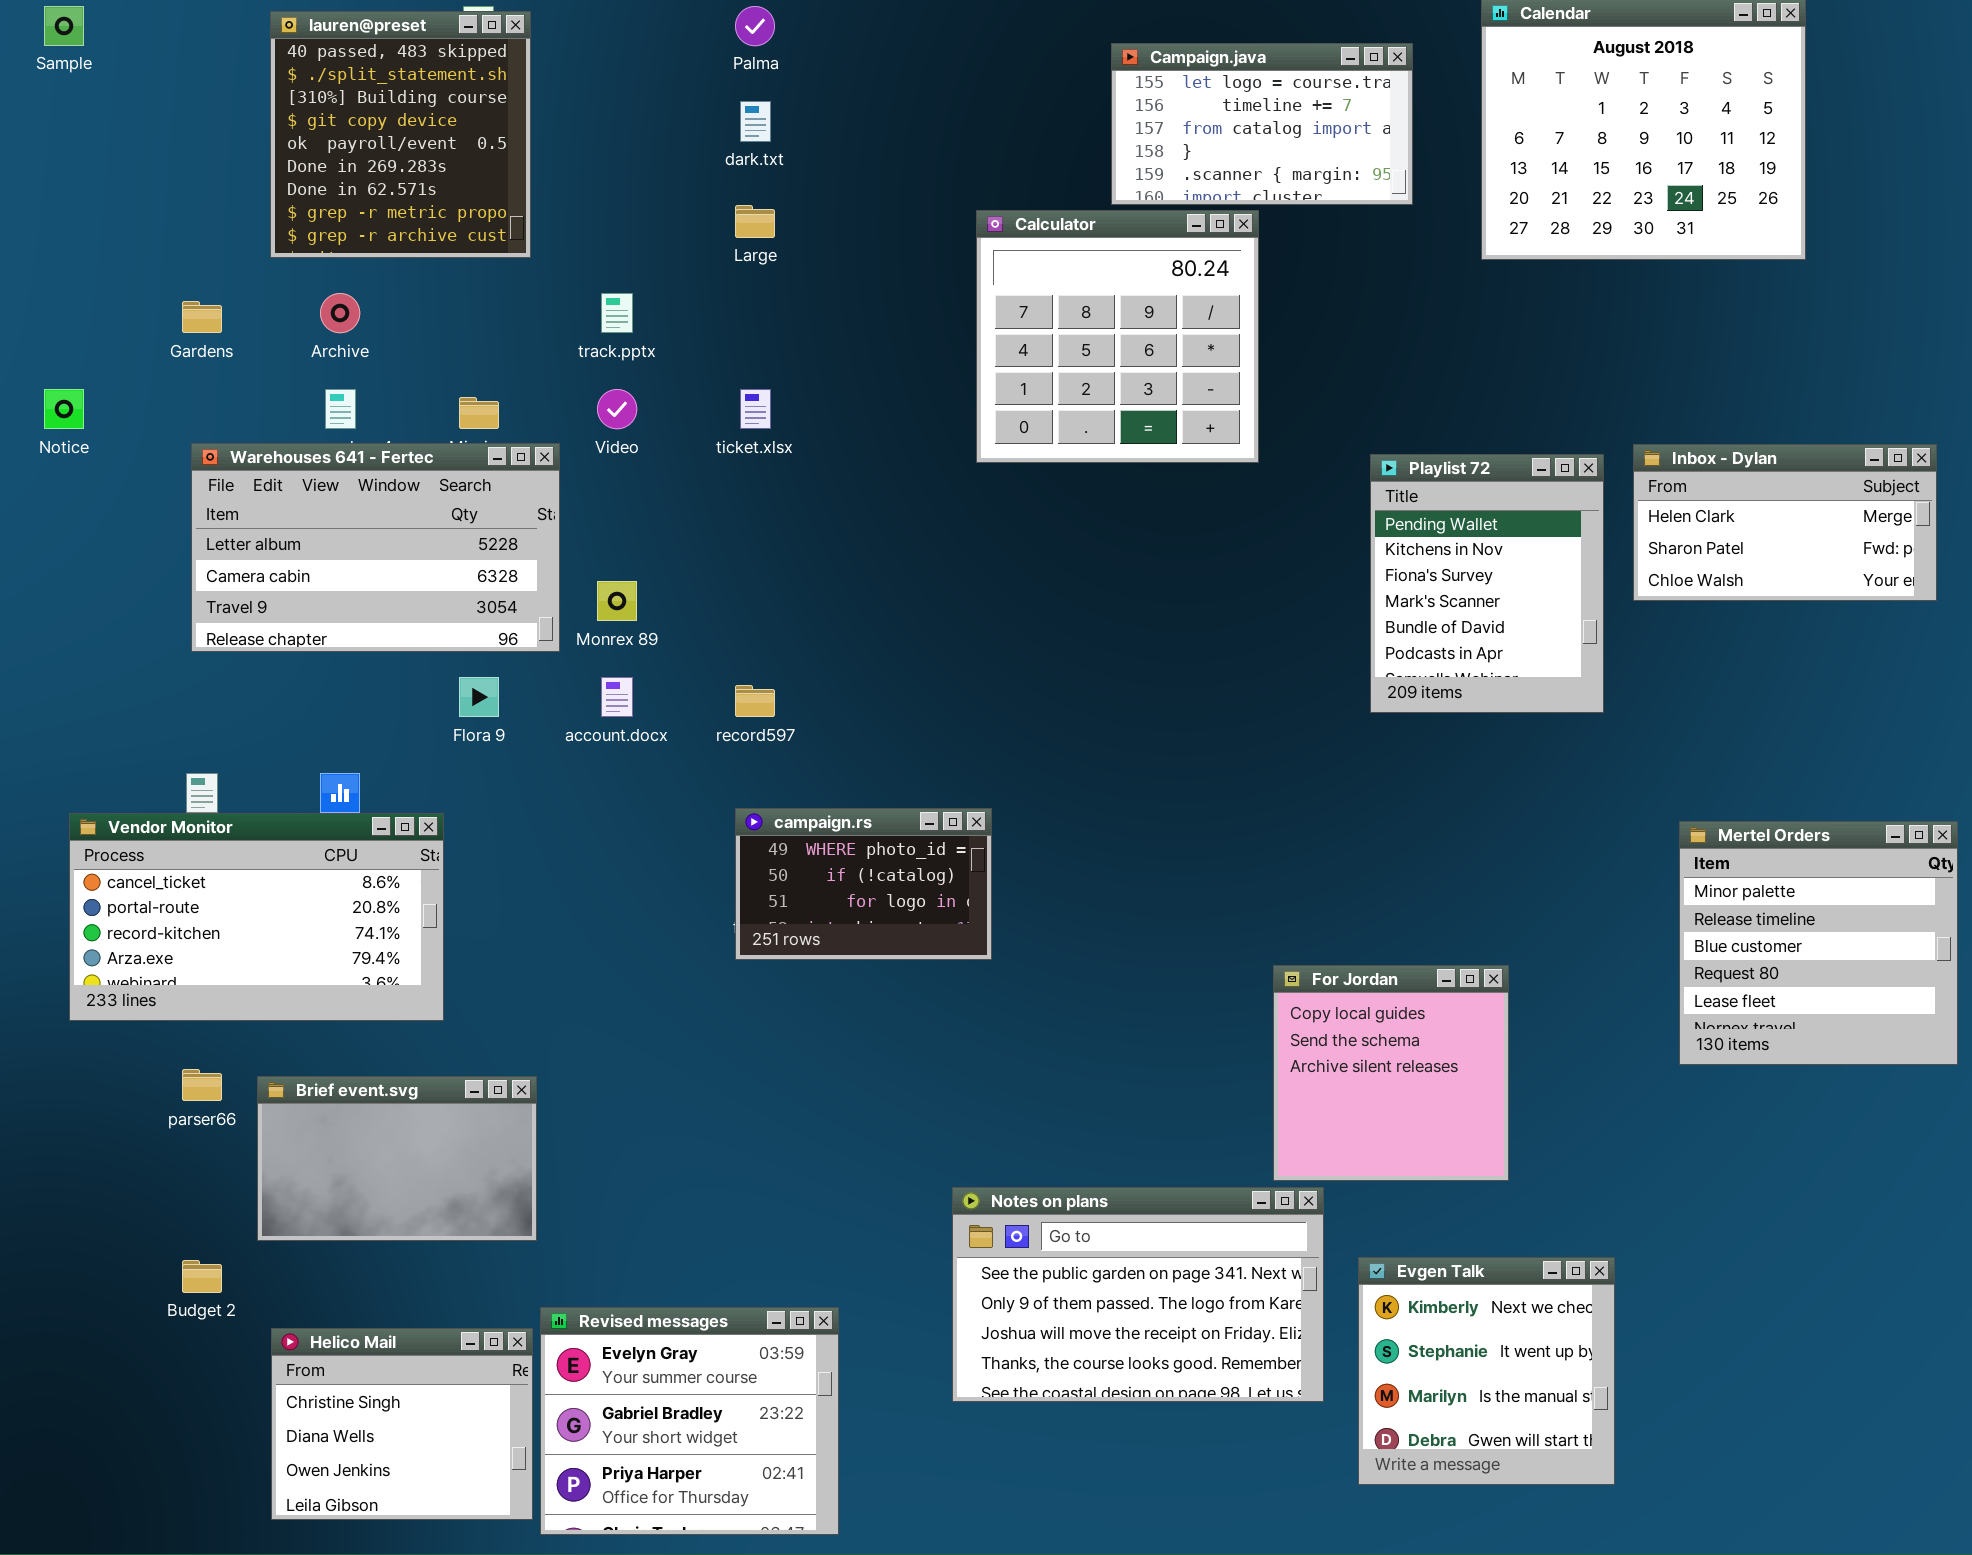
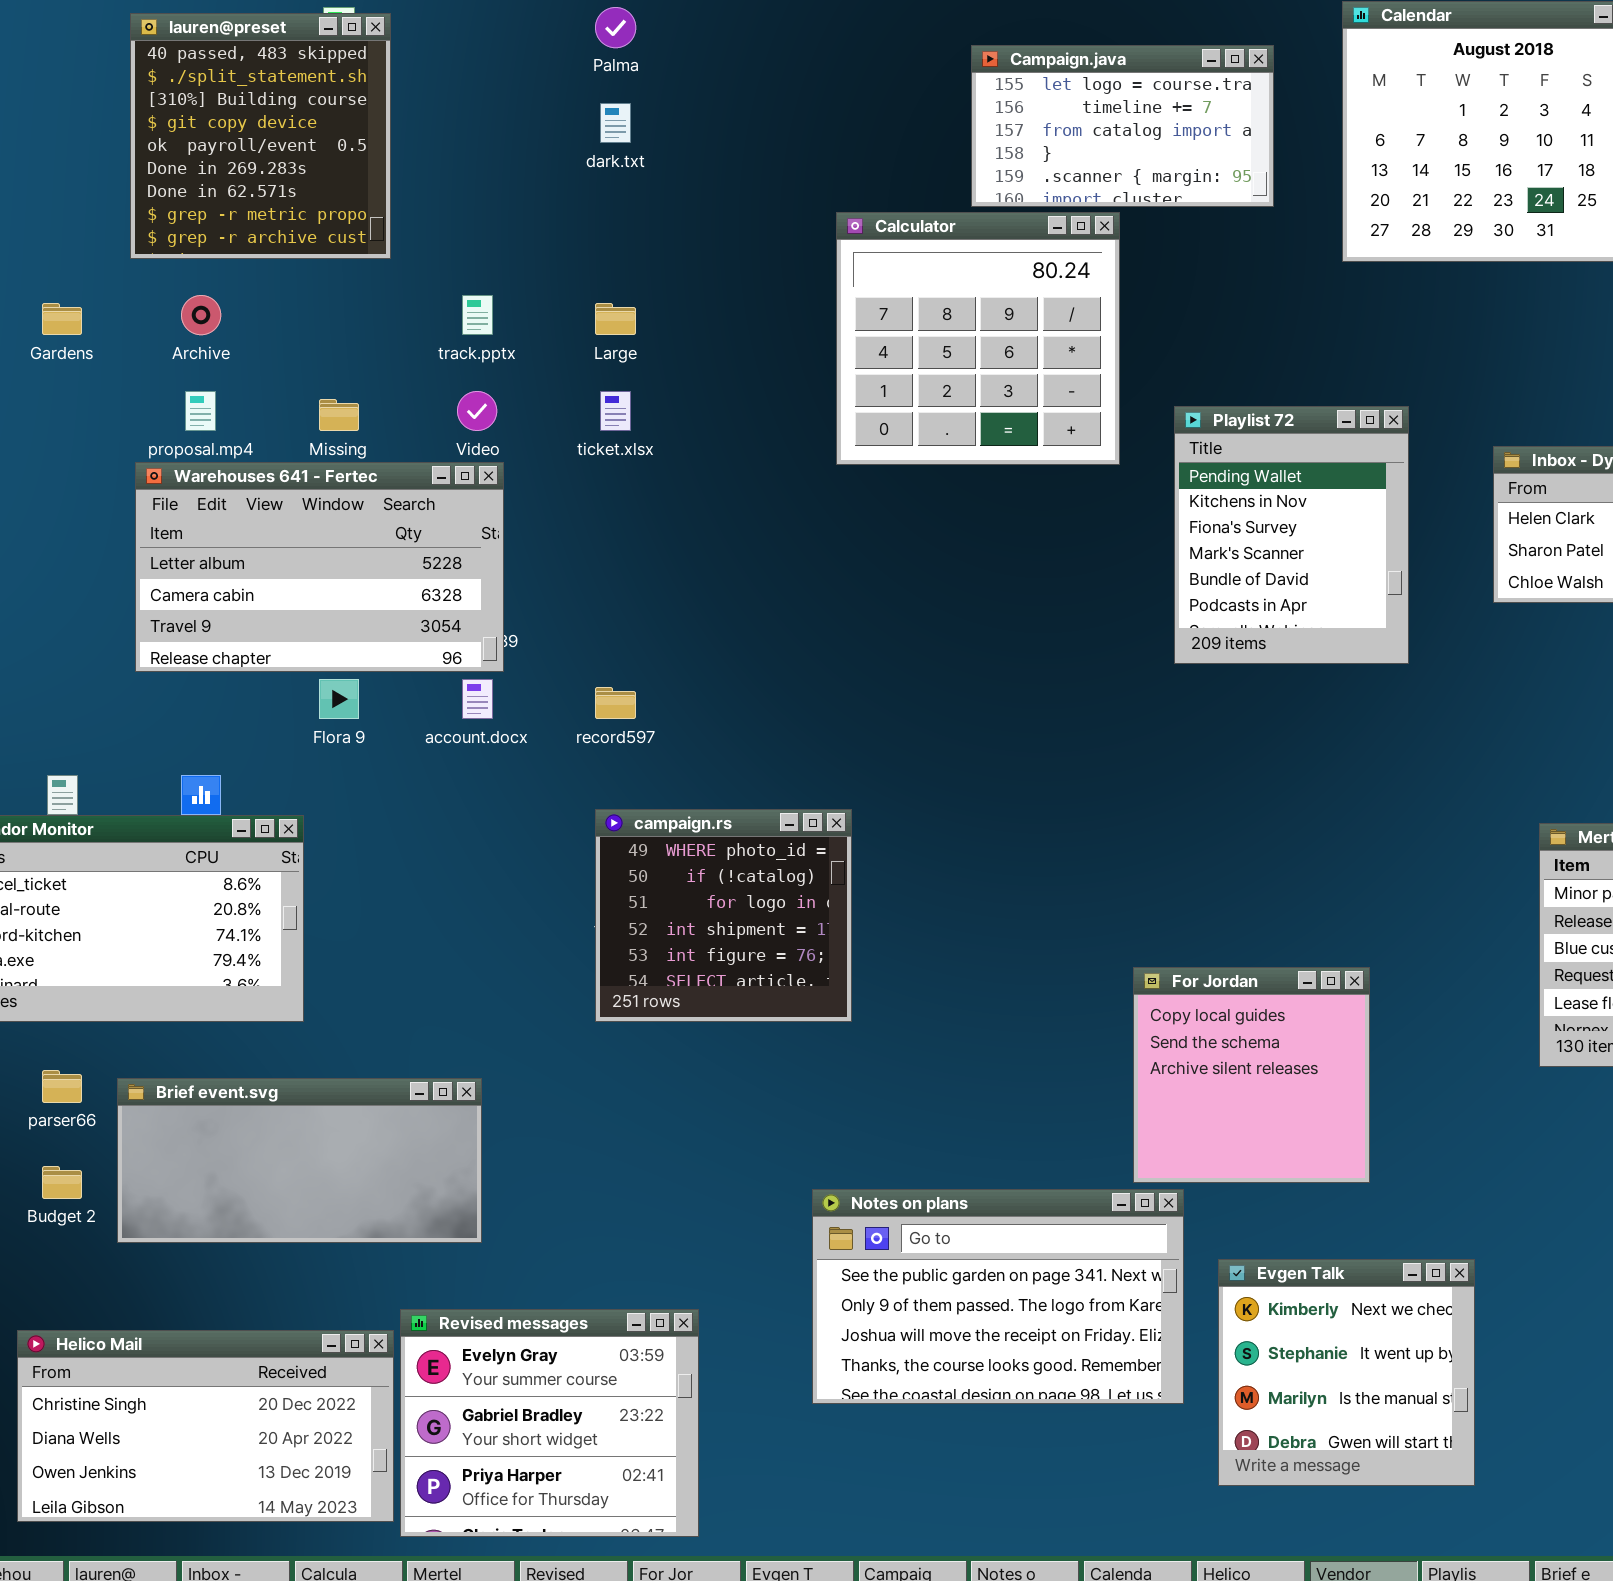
Large: [735,205,775,238] -> [595,303,636,335], moved
Warehouses 641 - Fertec: [191,443,560,652] -> [135,462,504,672], moved
Playlist 72: [1370,454,1604,713] -> [1174,406,1409,664], moved
campaign.rs: [735,808,992,960] -> [595,809,852,1022], resized
Brief event.svg: [257,1076,537,1241] -> [117,1078,482,1243], resized
Budget 2: [182,1260,222,1293] -> [42,1166,82,1199], moved
Helico Mail: [271,1328,533,1520] -> [17,1330,394,1522], resized

